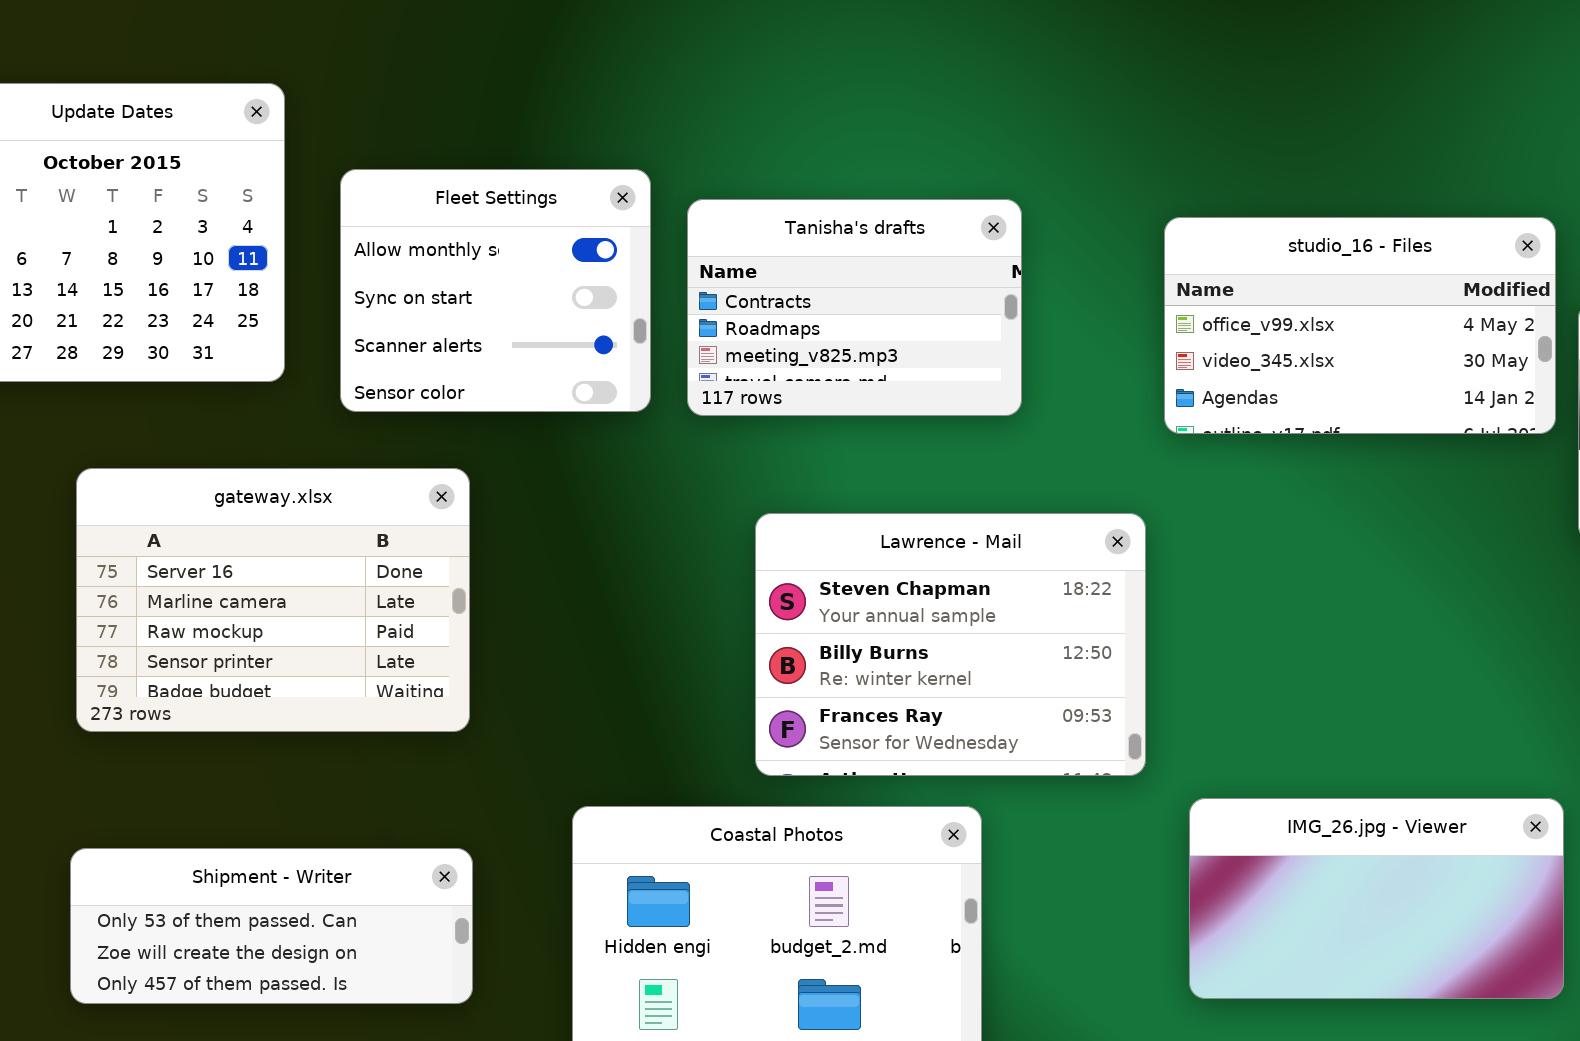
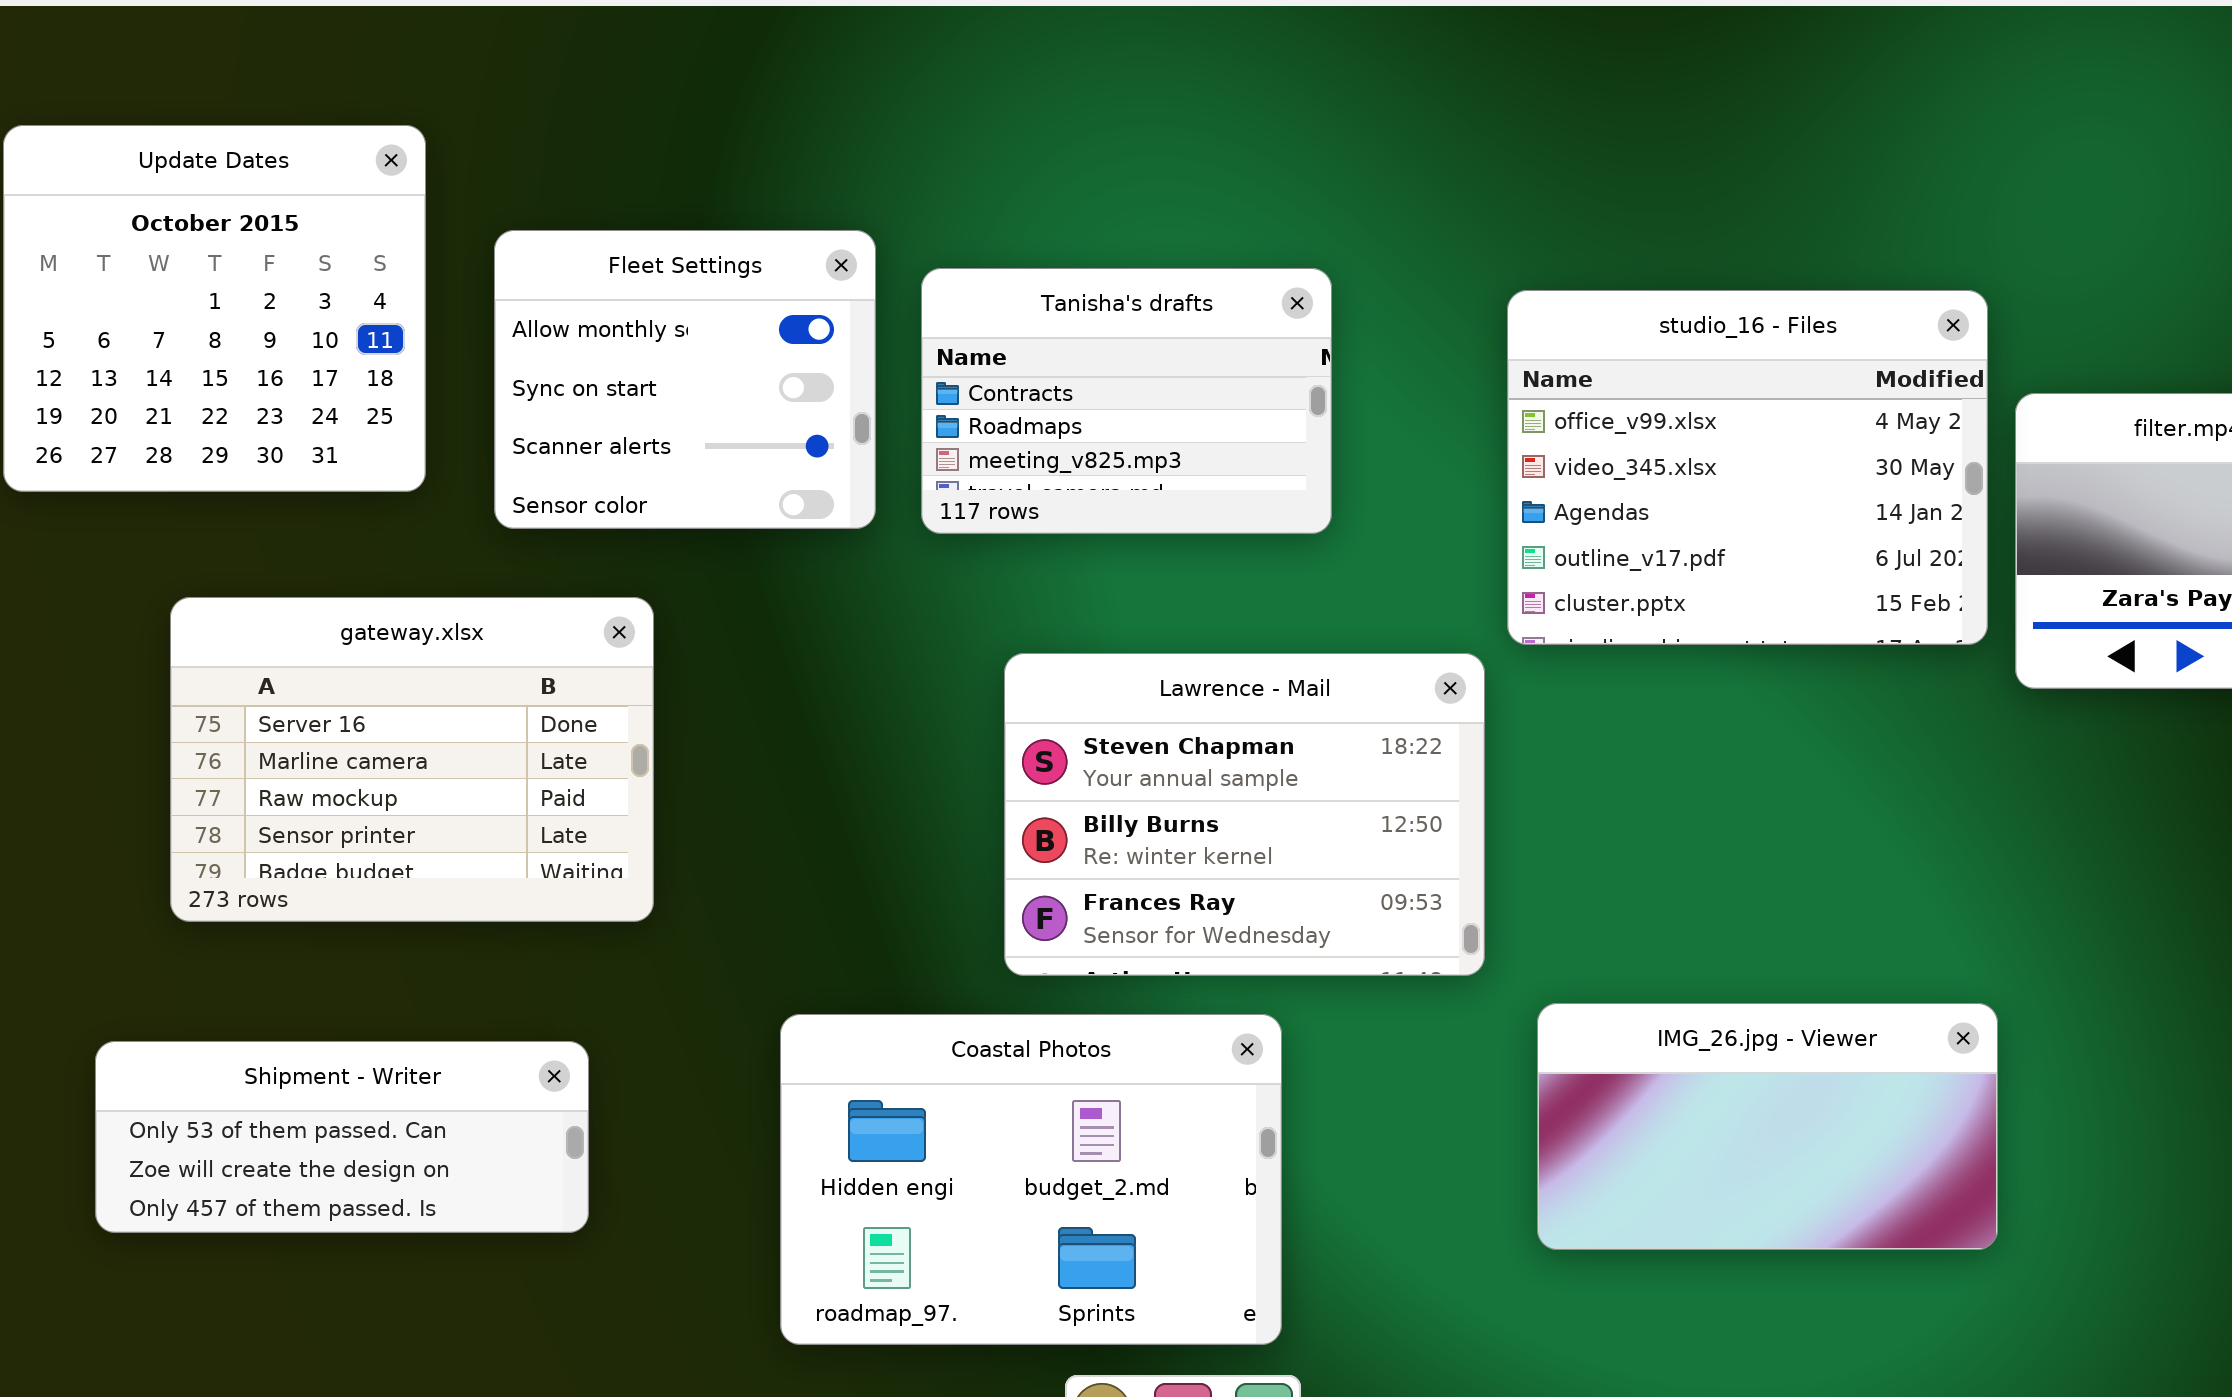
studio_16 - Files: [1164,217,1556,434] -> [1507,290,1988,645], resized
Shipment - Writer: [70,848,473,1004] -> [95,1041,589,1233], moved

